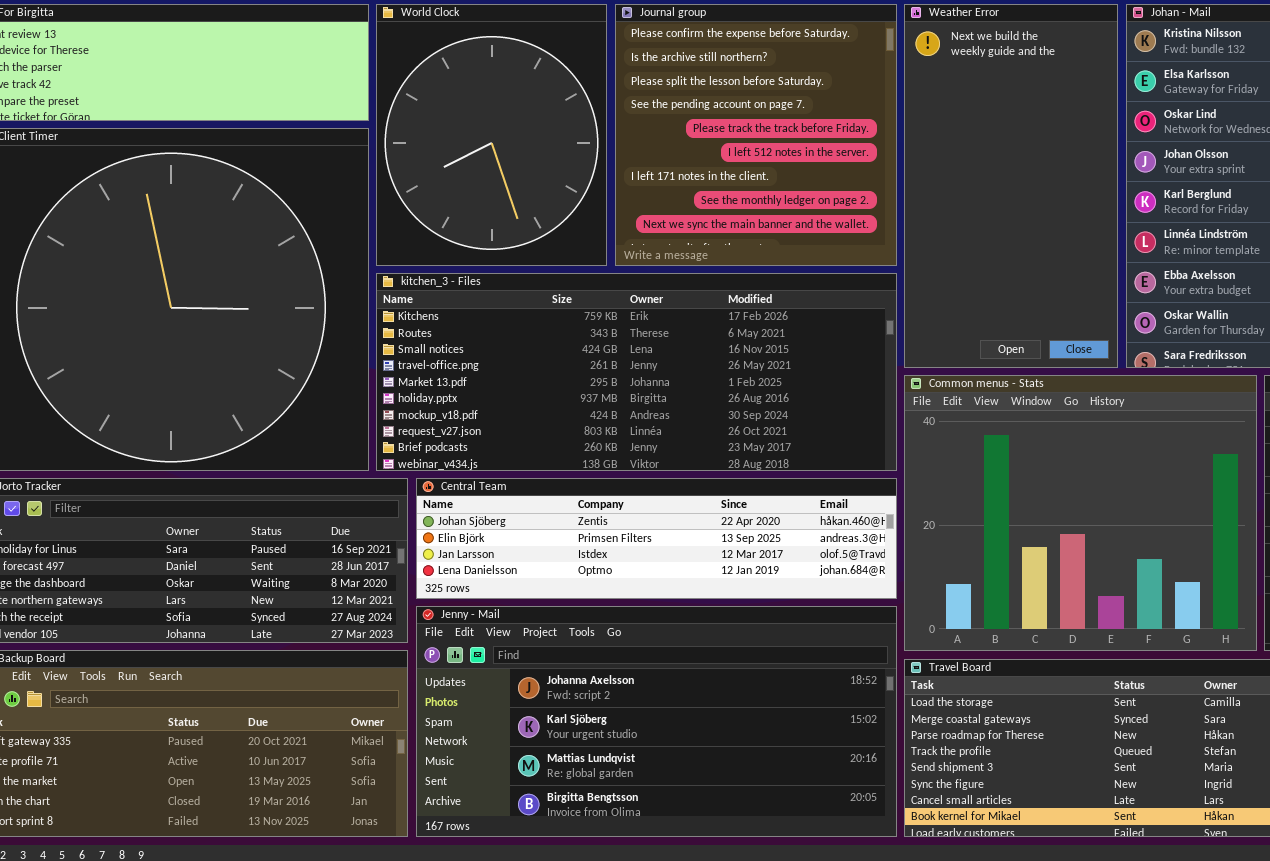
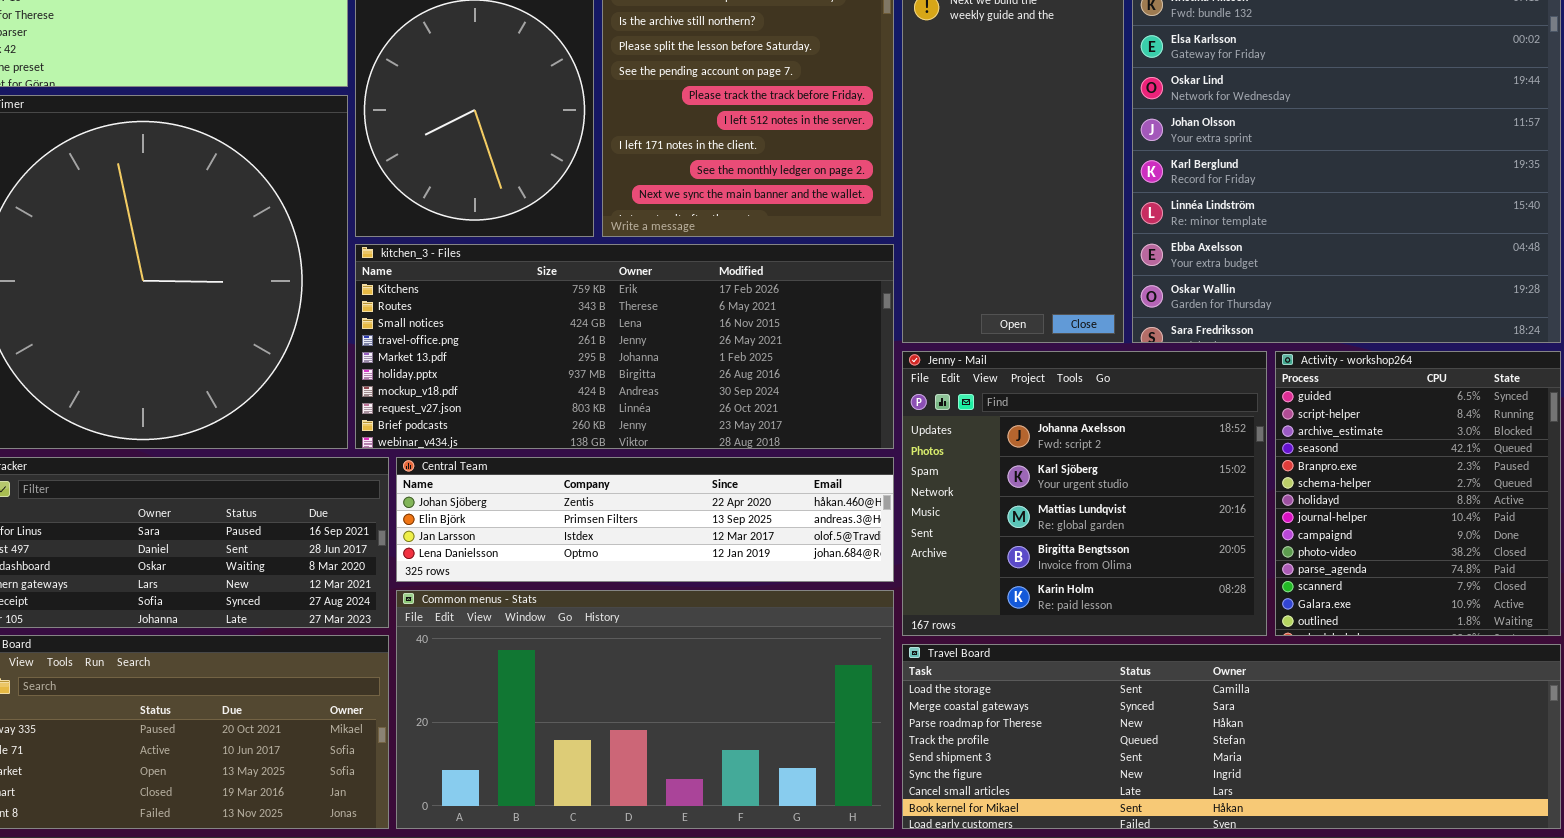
Common menus - Stats: [904,375,1257,651] -> [396,590,894,829], moved, resized
Jenny - Mail: [416,606,897,837] -> [902,351,1267,636], moved, resized

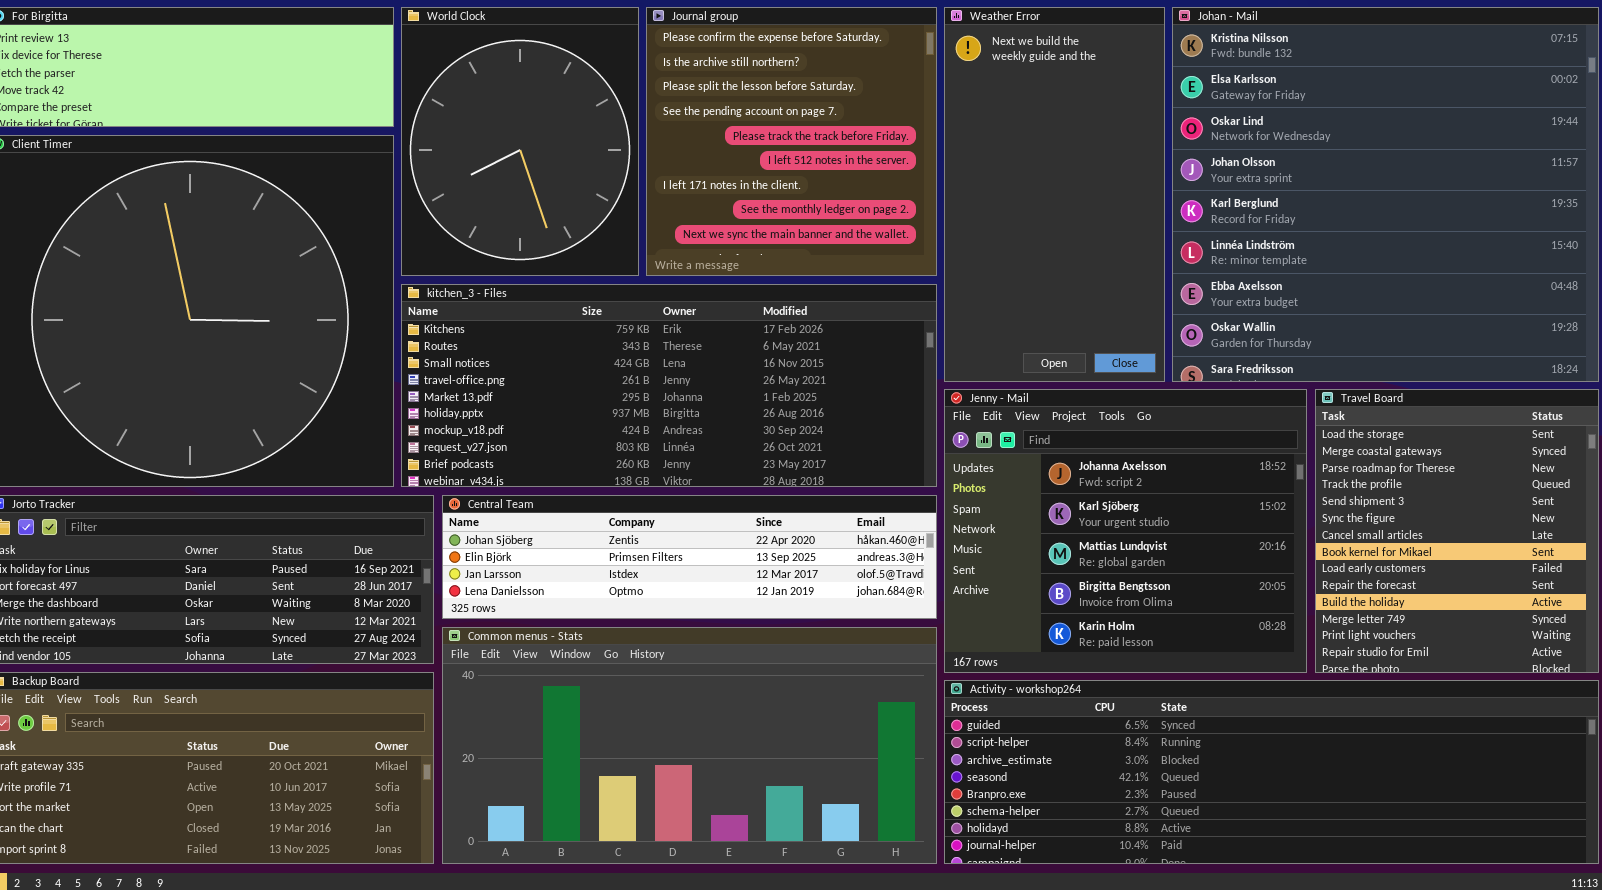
Activity - workshop264: [1275,351,1561,636] -> [944,680,1599,864], moved, resized
Travel Board: [902,644,1561,829] -> [1315,389,1599,673], moved, resized

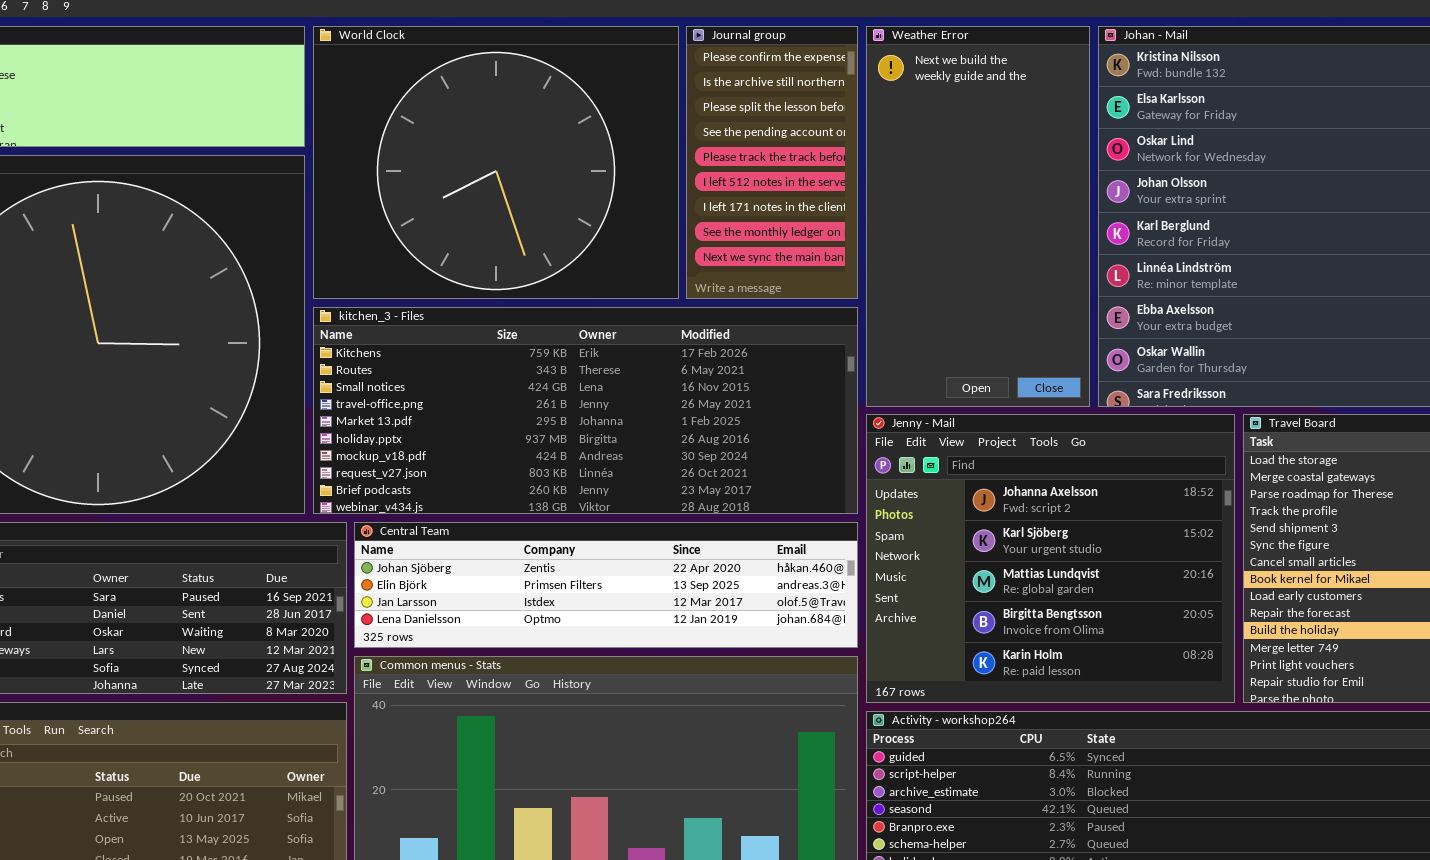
World Clock: [401,7,639,276] -> [313,26,679,299], resized
Journal group: [646,7,937,276] -> [686,26,858,299], resized

